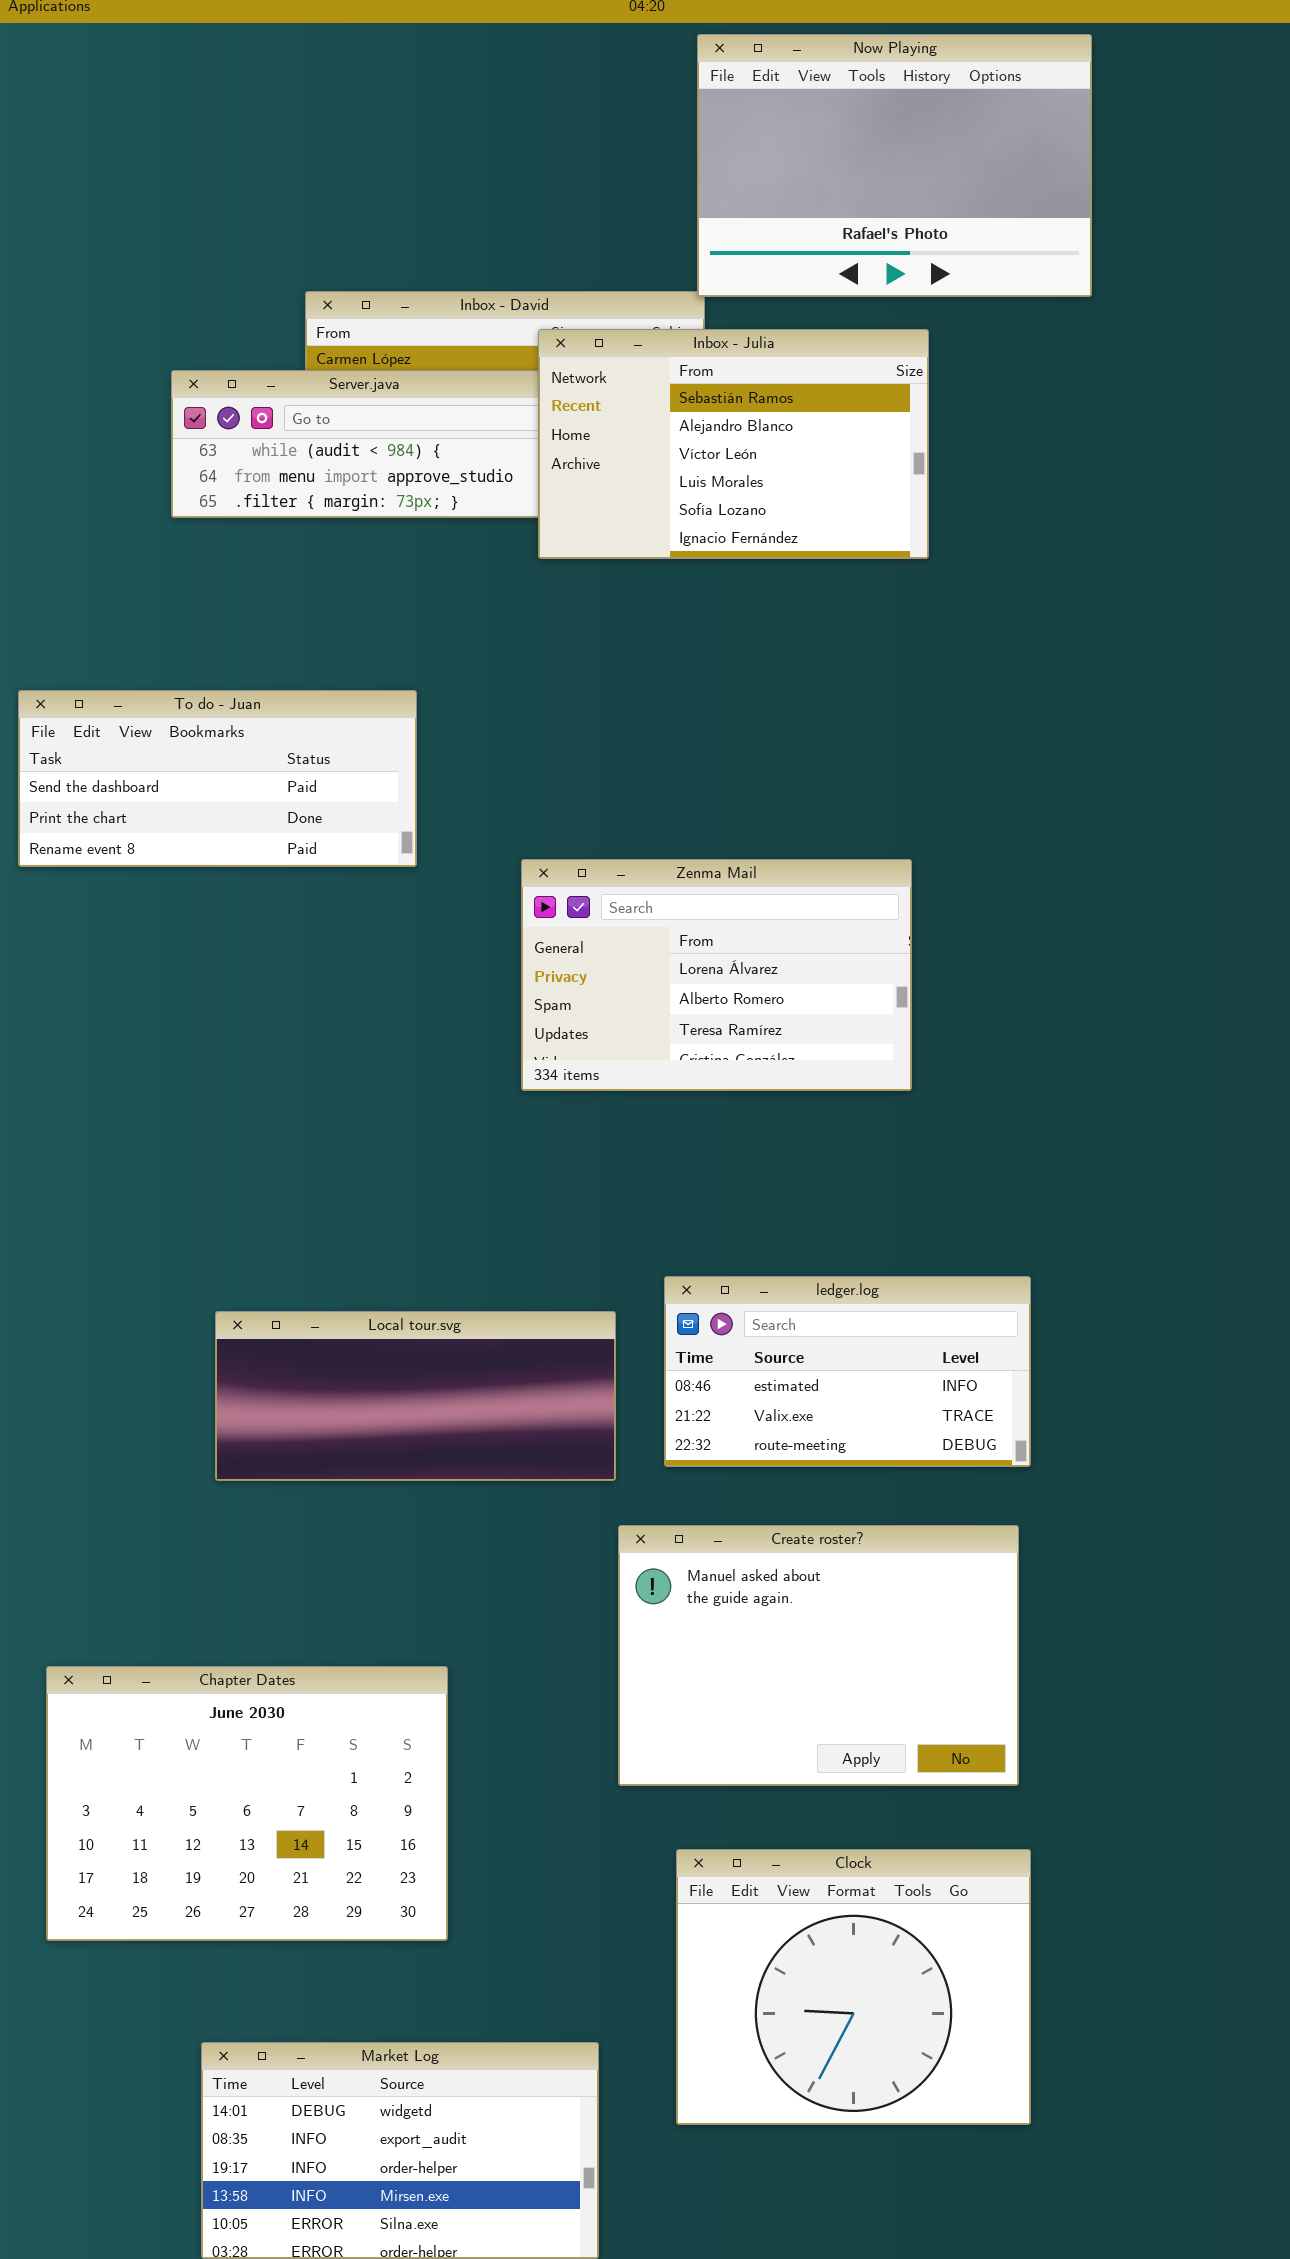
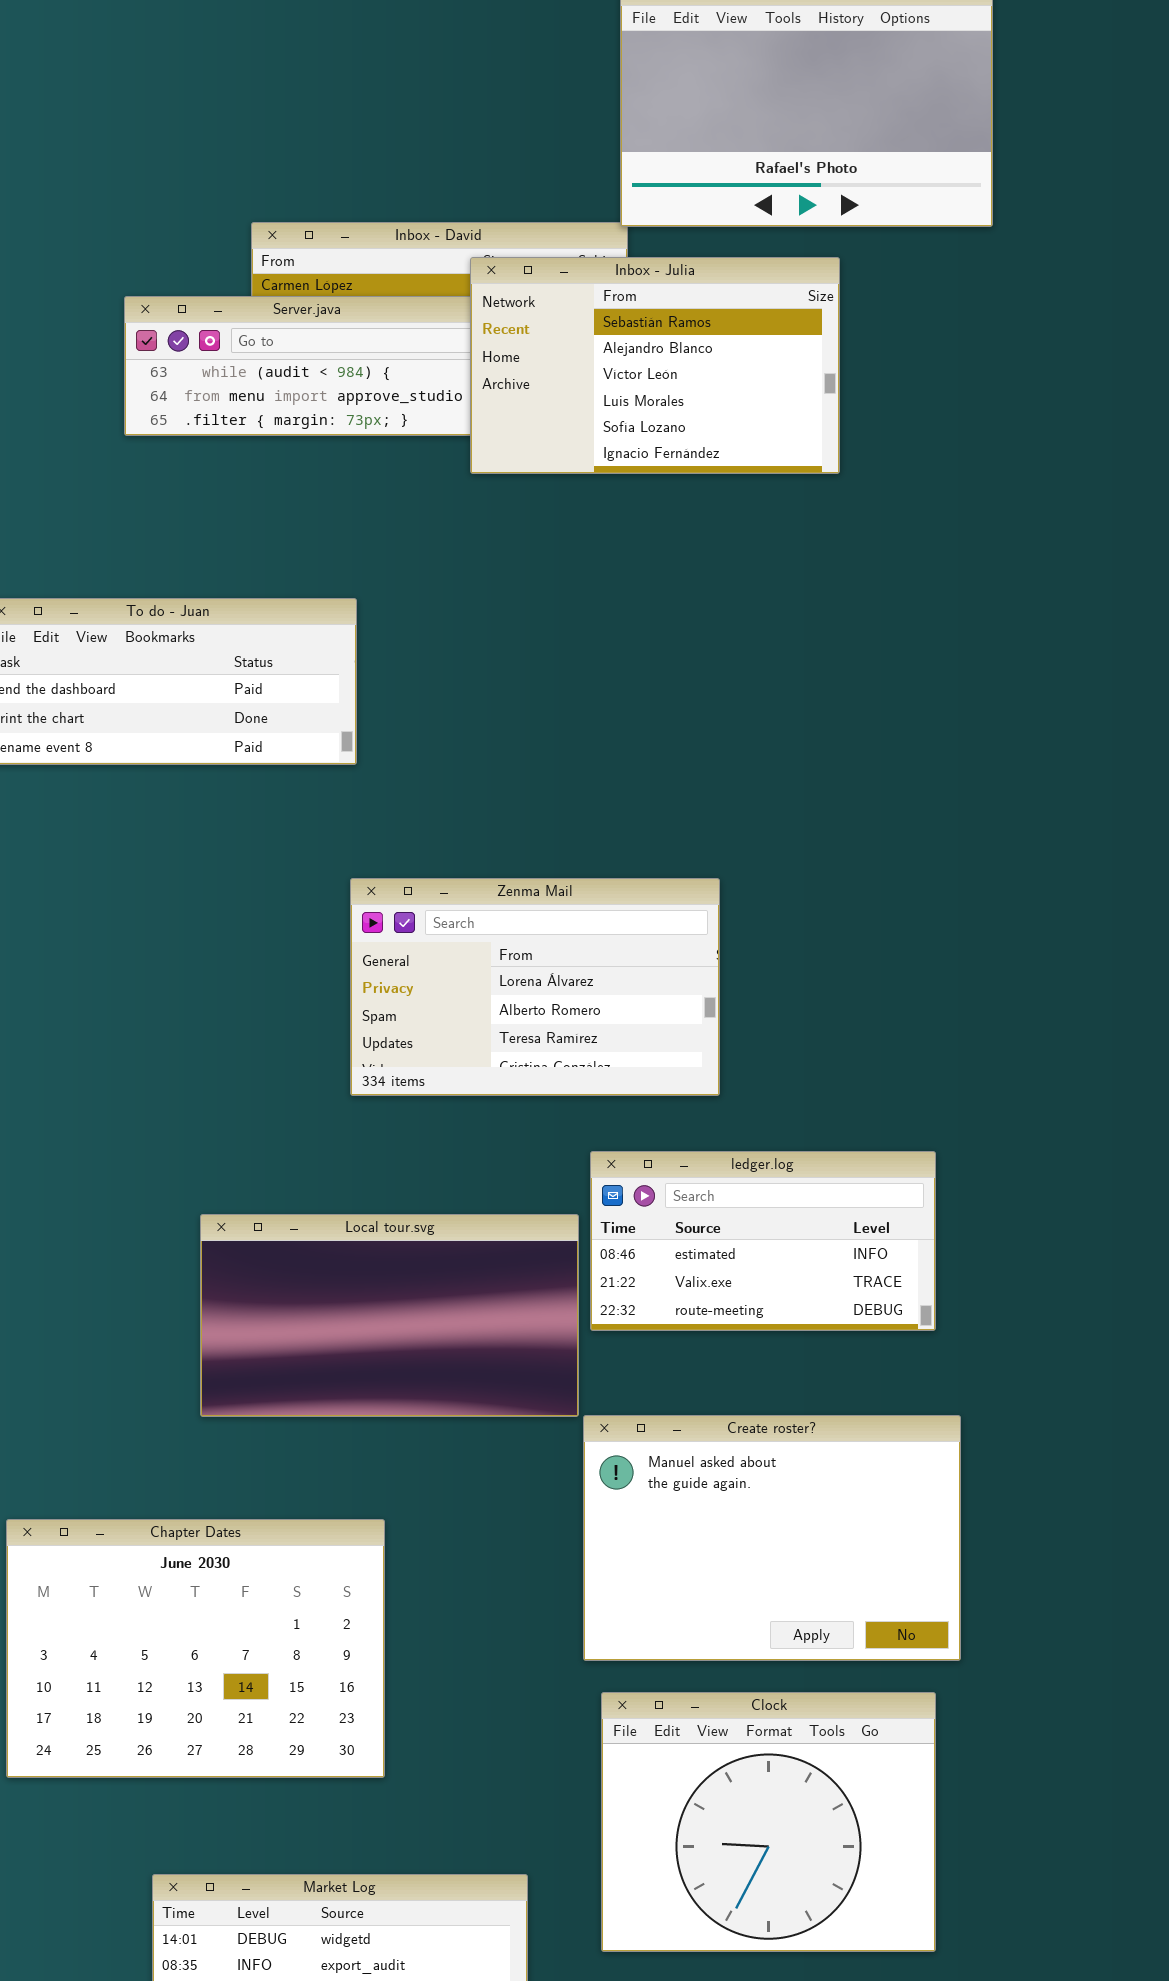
Zenma Mail: [521,859,912,1091] -> [350,878,720,1096], moved
Local tour.svg: [215,1311,616,1481] -> [200,1214,579,1417], moved, resized
Create roster?: [618,1525,1019,1786] -> [583,1415,961,1661], moved

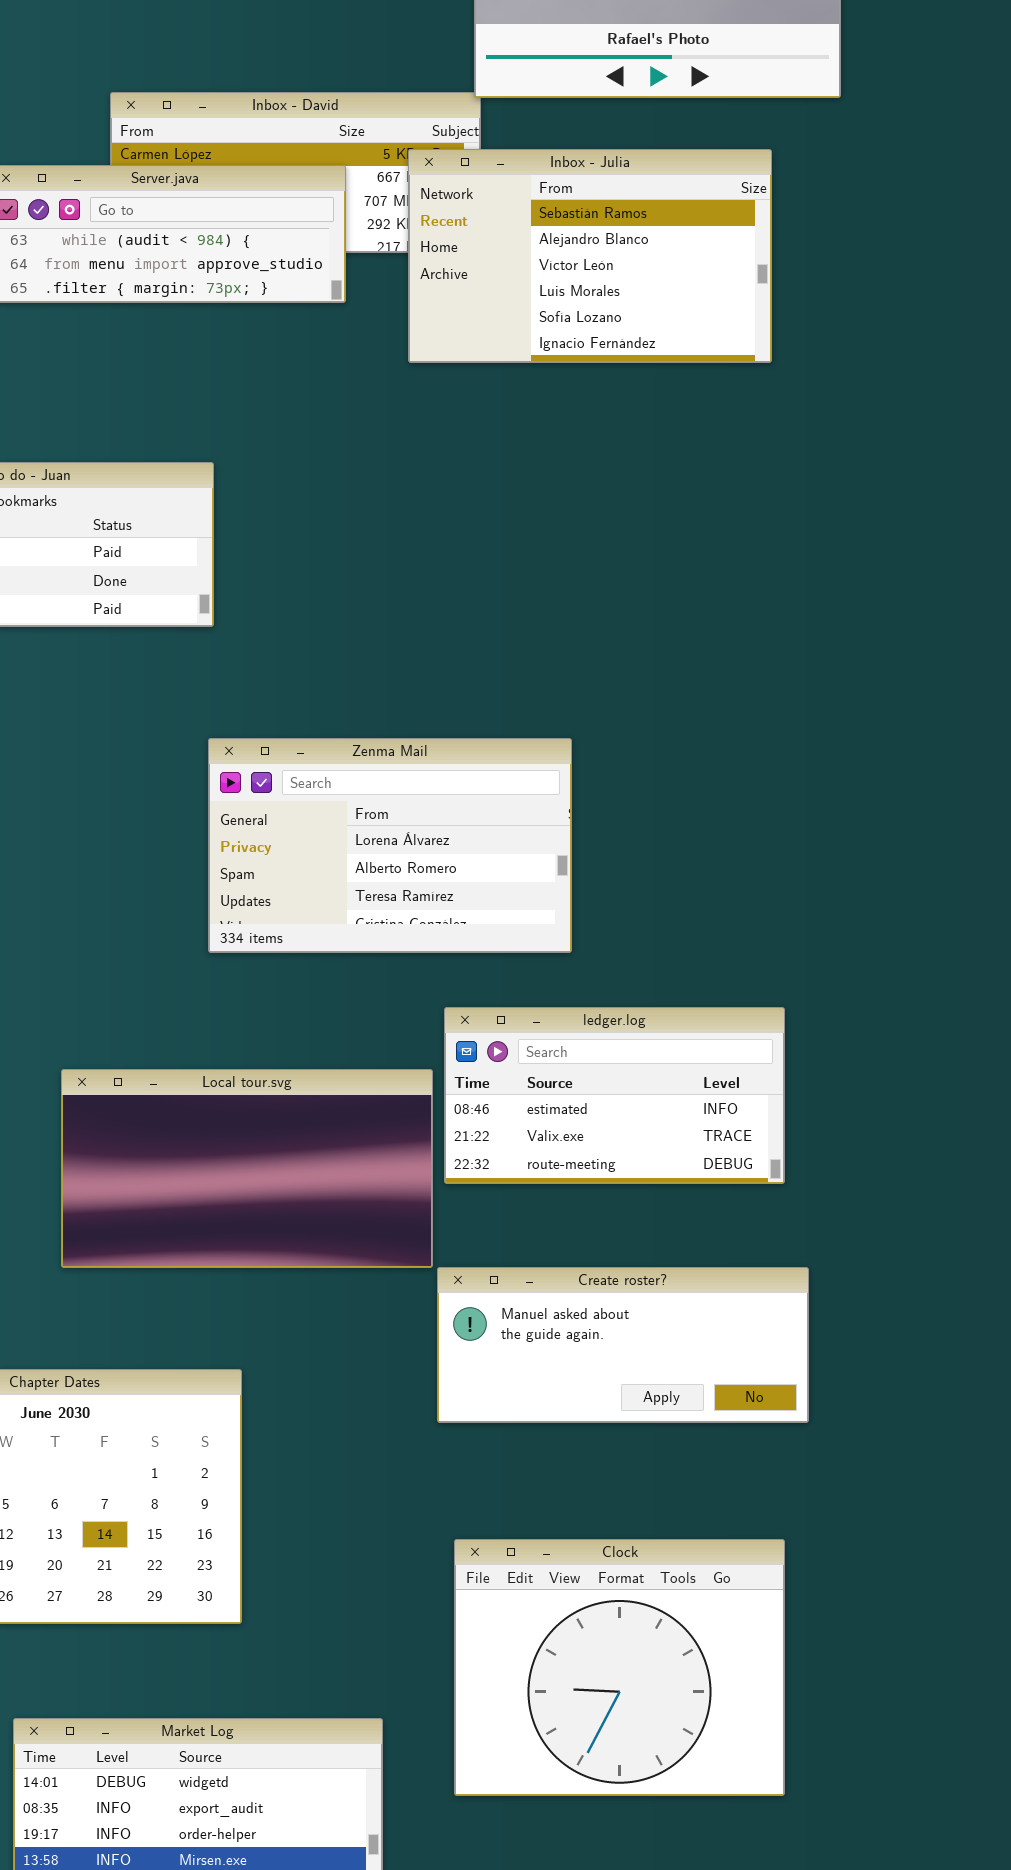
Inbox - Julia: [470,257,840,474] -> [408,149,772,363], moved
Create roster?: [583,1415,961,1661] -> [437,1267,809,1423], resized

